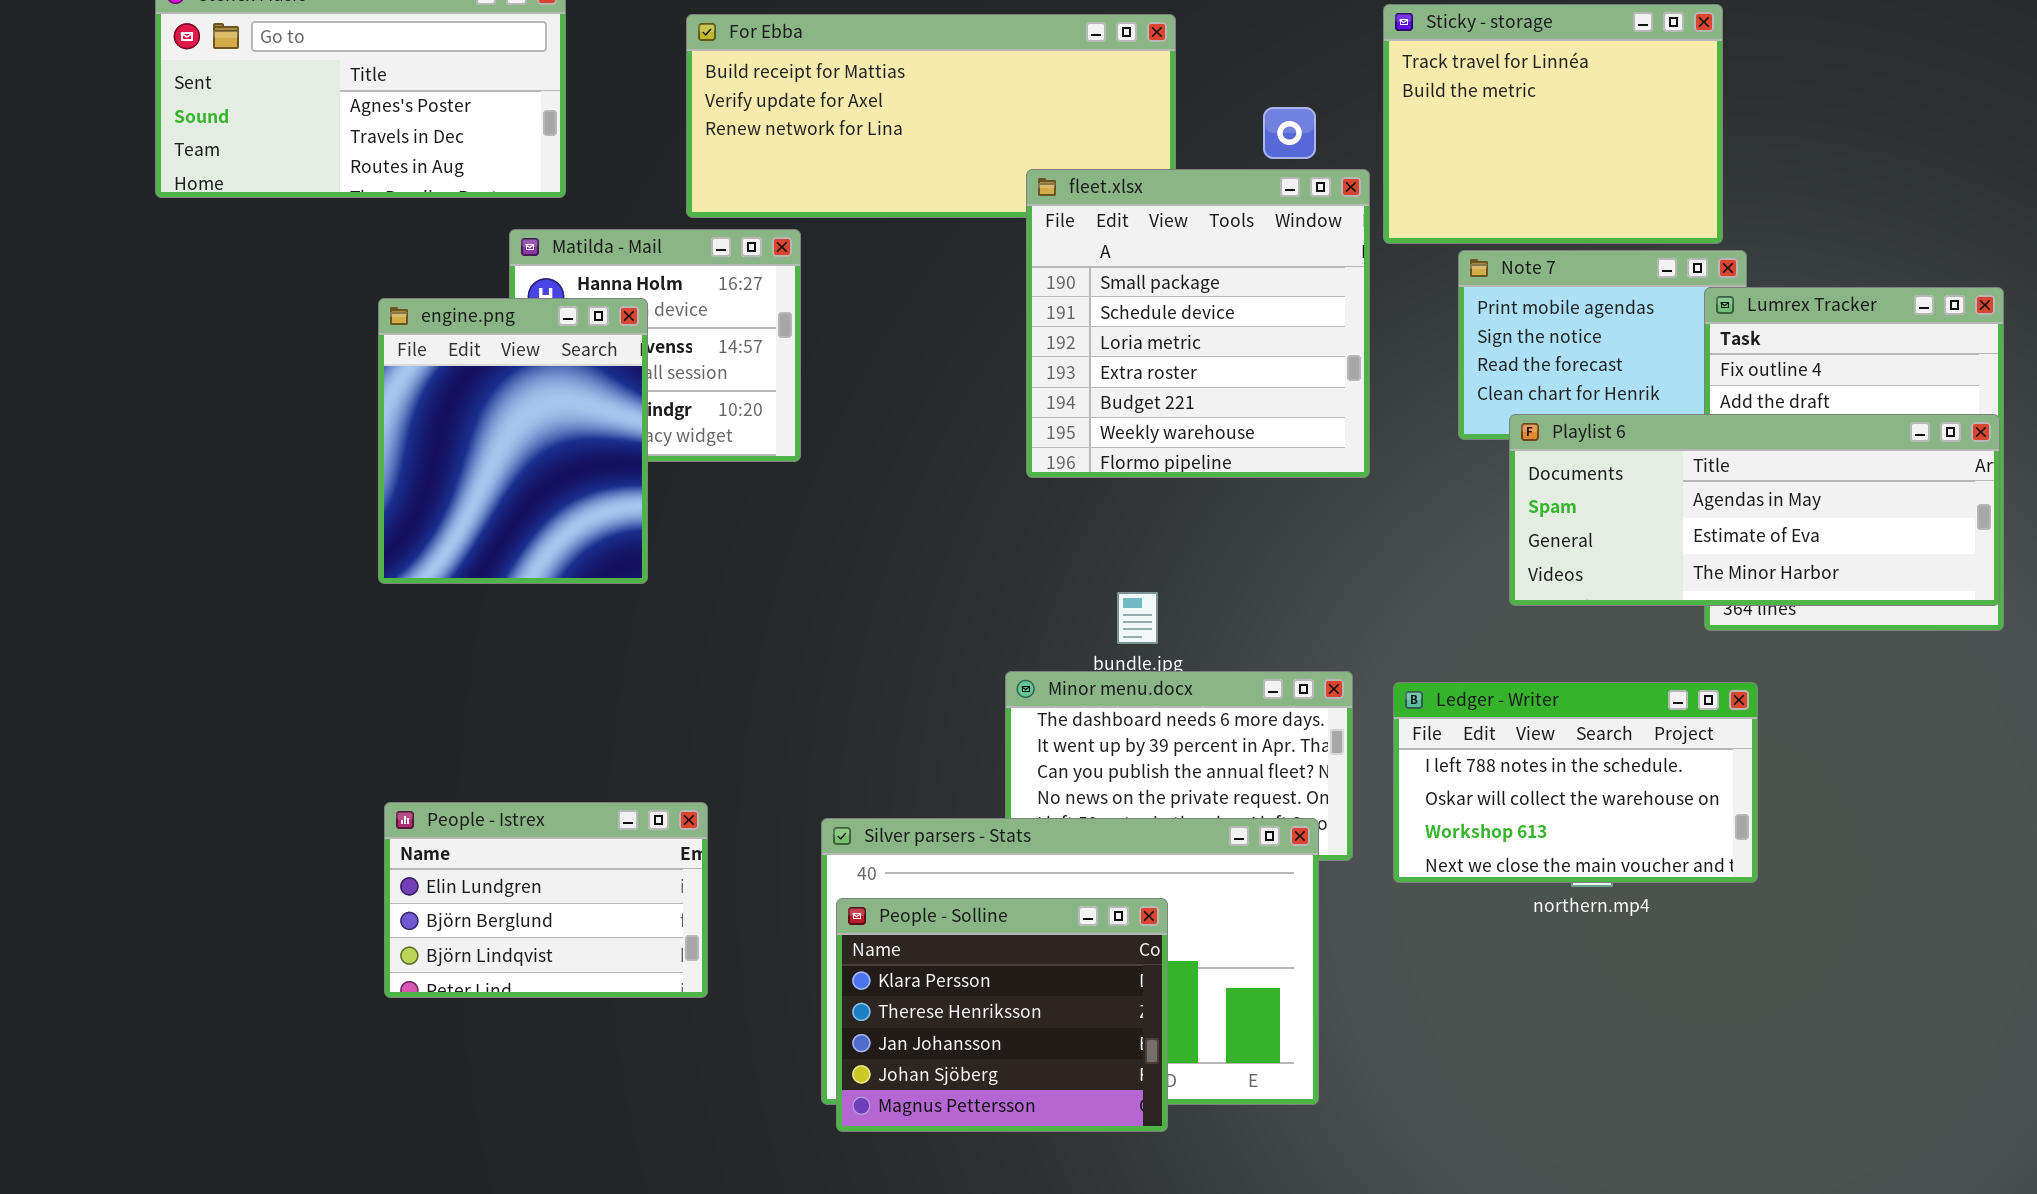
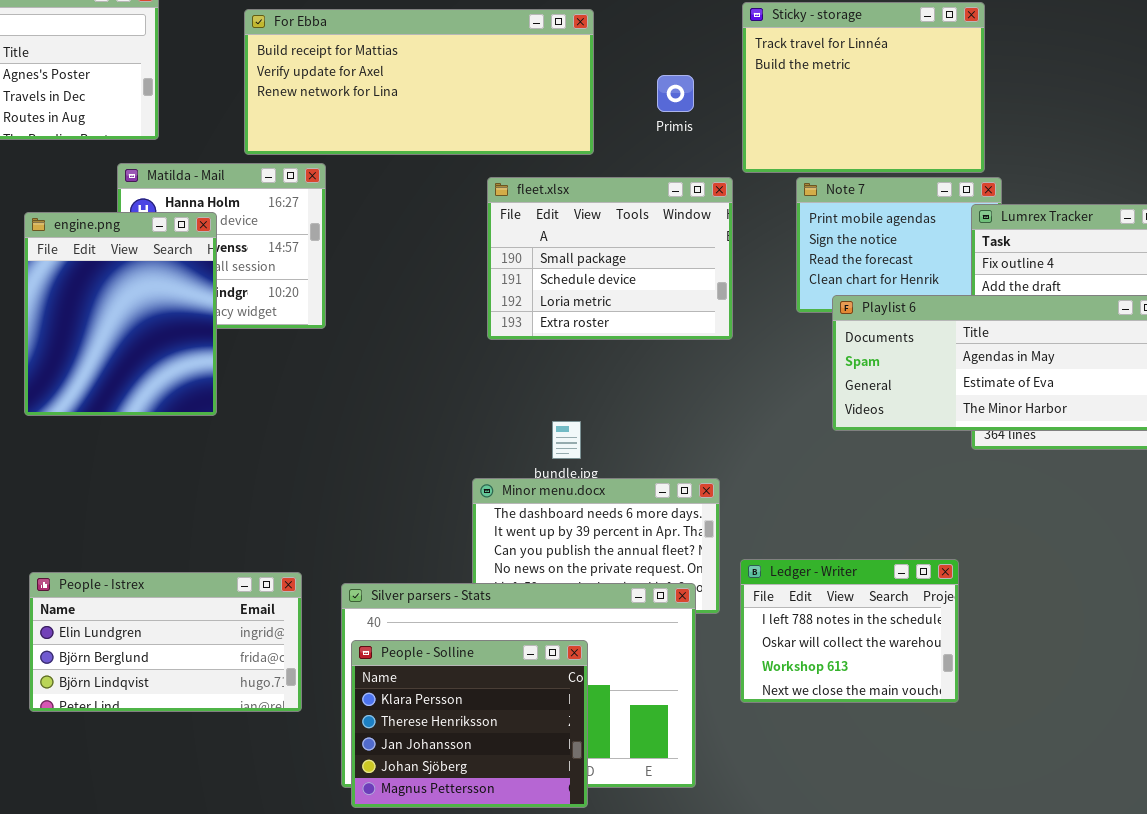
fleet.xlsx: [1026,169,1370,478] -> [487,177,733,340], resized
Ledger - Writer: [1393,682,1758,883] -> [740,559,959,703], moved, resized
People - Istrex: [384,802,708,998] -> [29,572,302,712], resized

